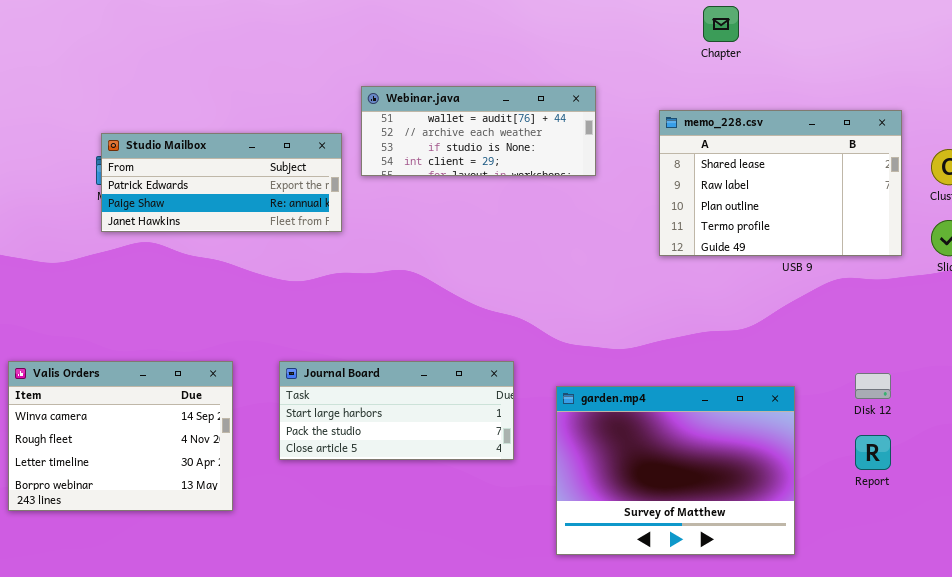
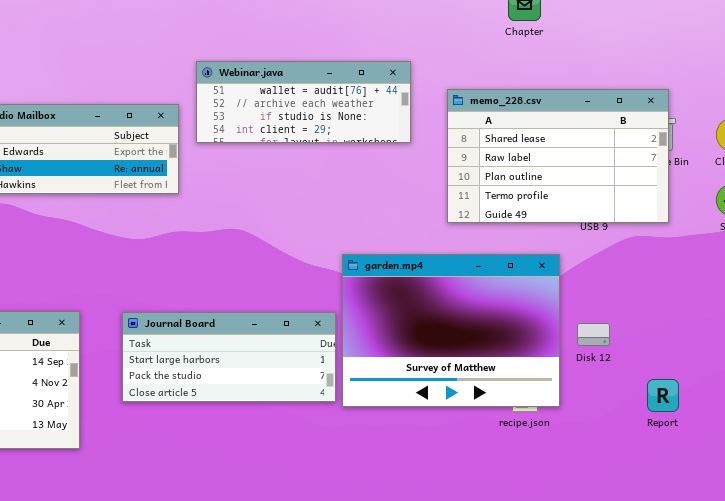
memo_228.csv: [659,110,902,256] -> [447,89,669,223], moved
Disk 12: [855,373,891,399] -> [577,323,610,346], moved
garden.mp4: [556,386,795,555] -> [342,254,560,407], moved

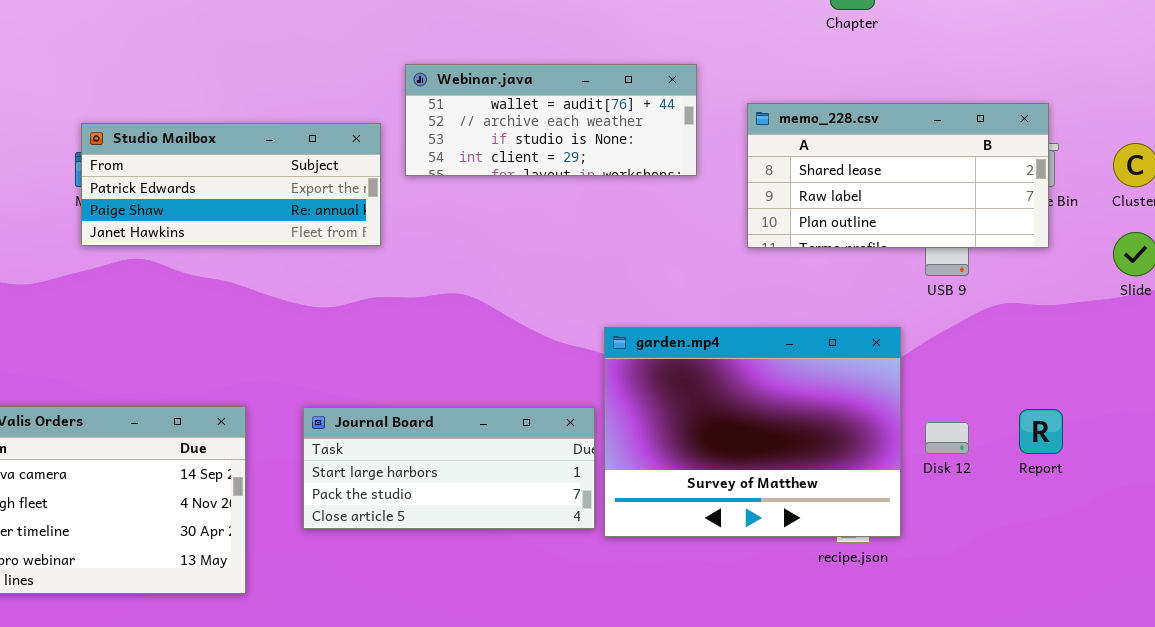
memo_228.csv: [447,89,669,223] -> [747,103,1049,248], resized
Report: [647,379,679,412] -> [1019,409,1063,454], moved

